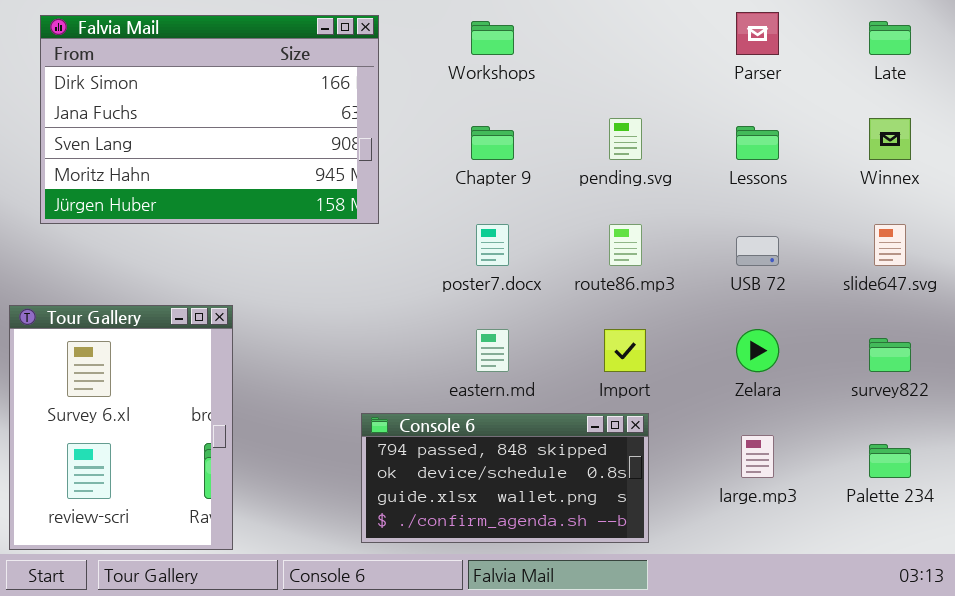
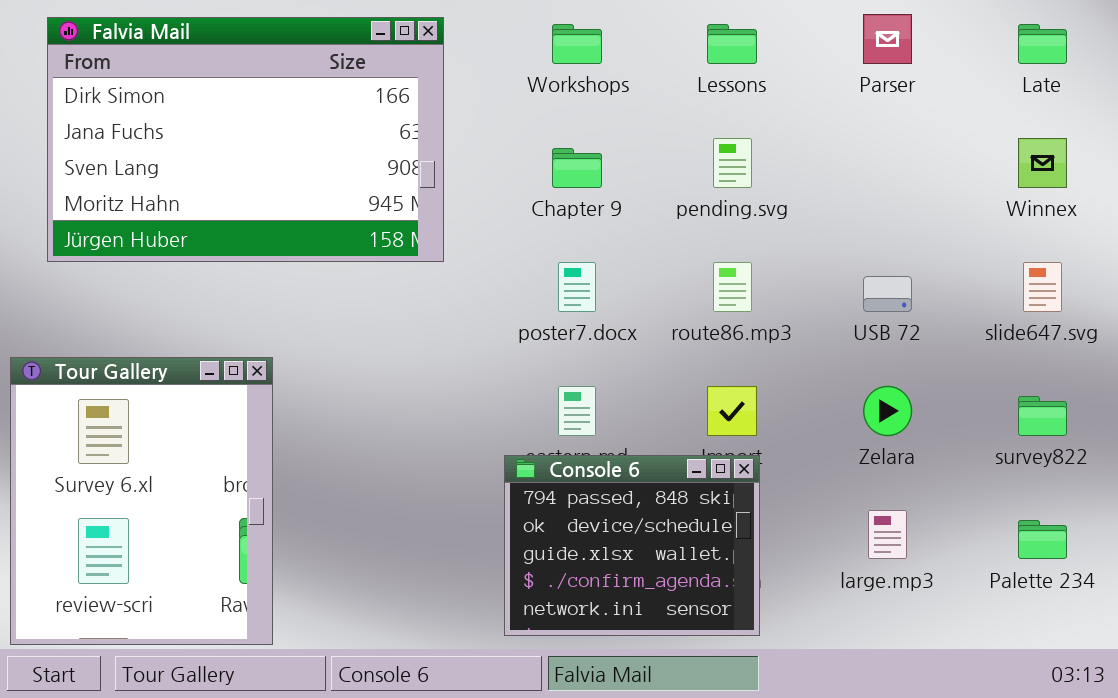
Lessons: [736,126,779,160] -> [707,24,757,64], moved
Console 6: [361,413,649,543] -> [504,455,760,636], resized

